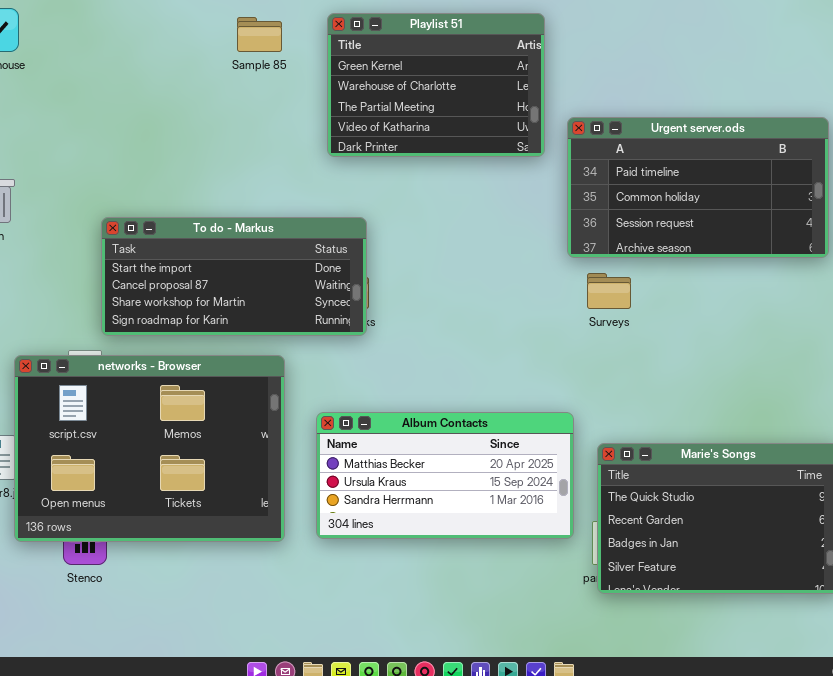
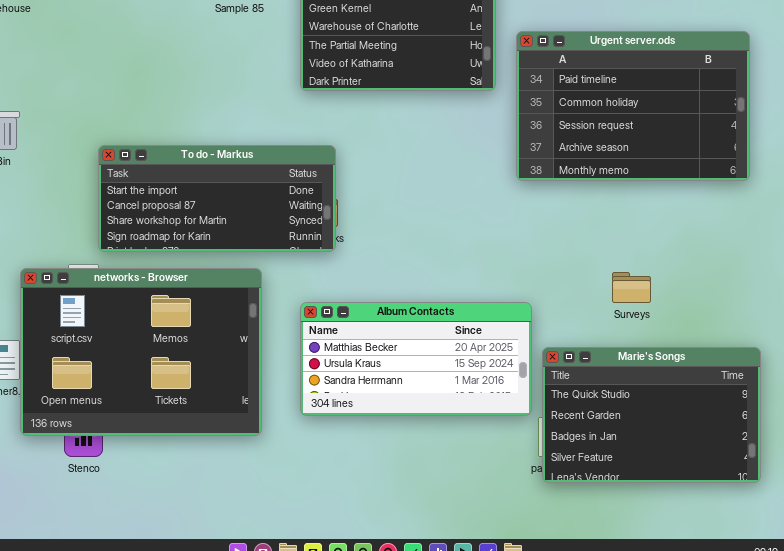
Urgent server.ods: [567,117,829,258] -> [516,31,750,181], resized
Surveys: [587,273,631,309] -> [612,272,651,303], moved
Album Contacts: [316,412,574,539] -> [300,302,532,416], moved

